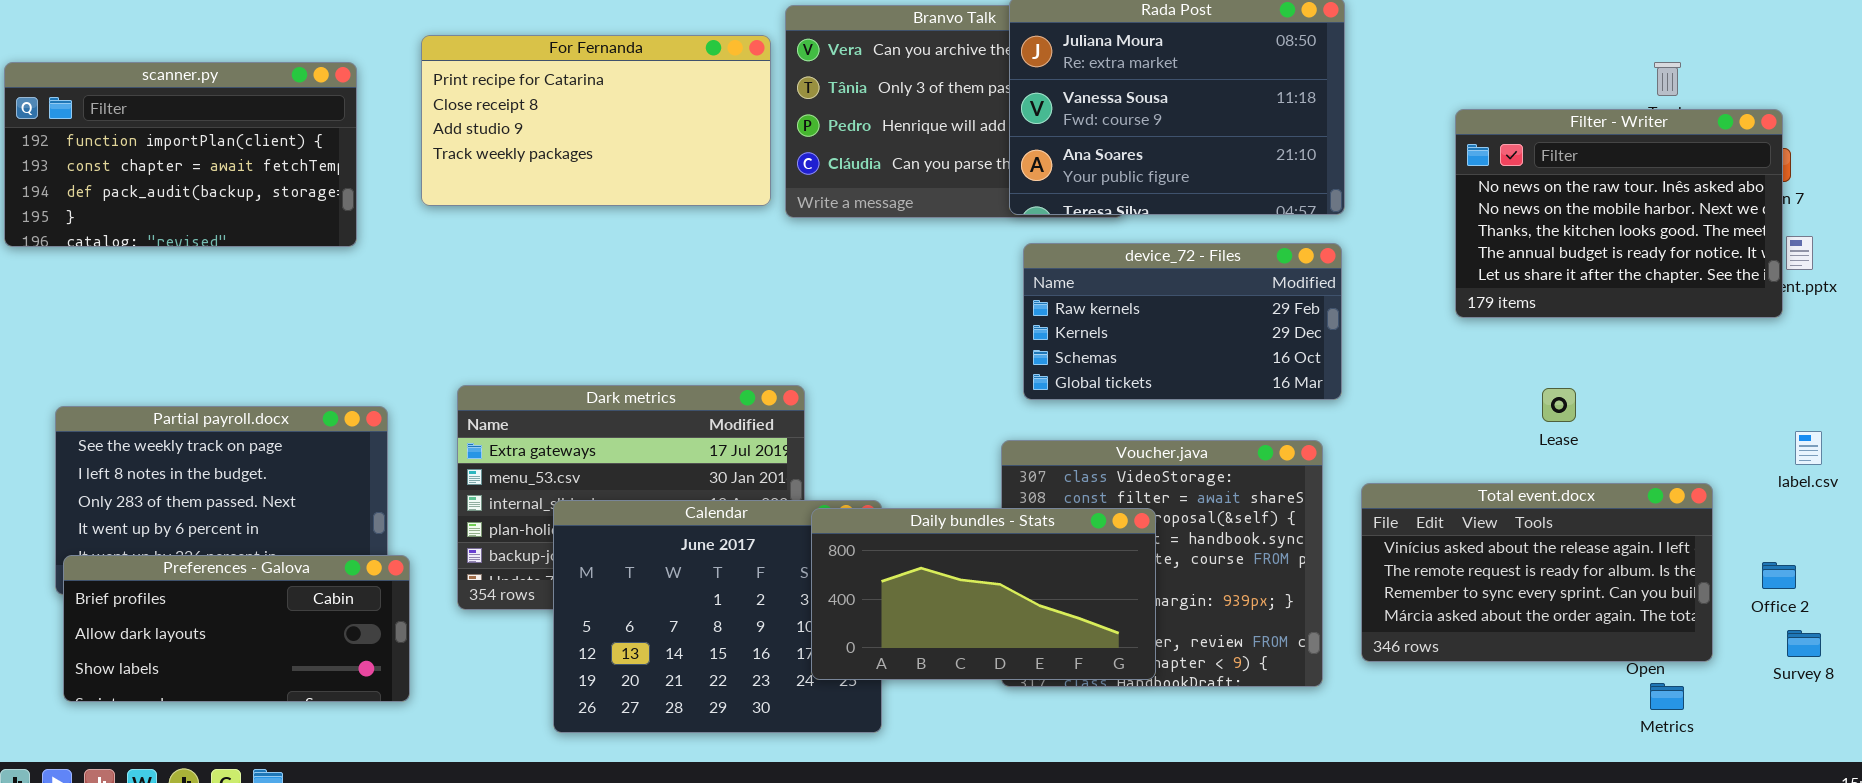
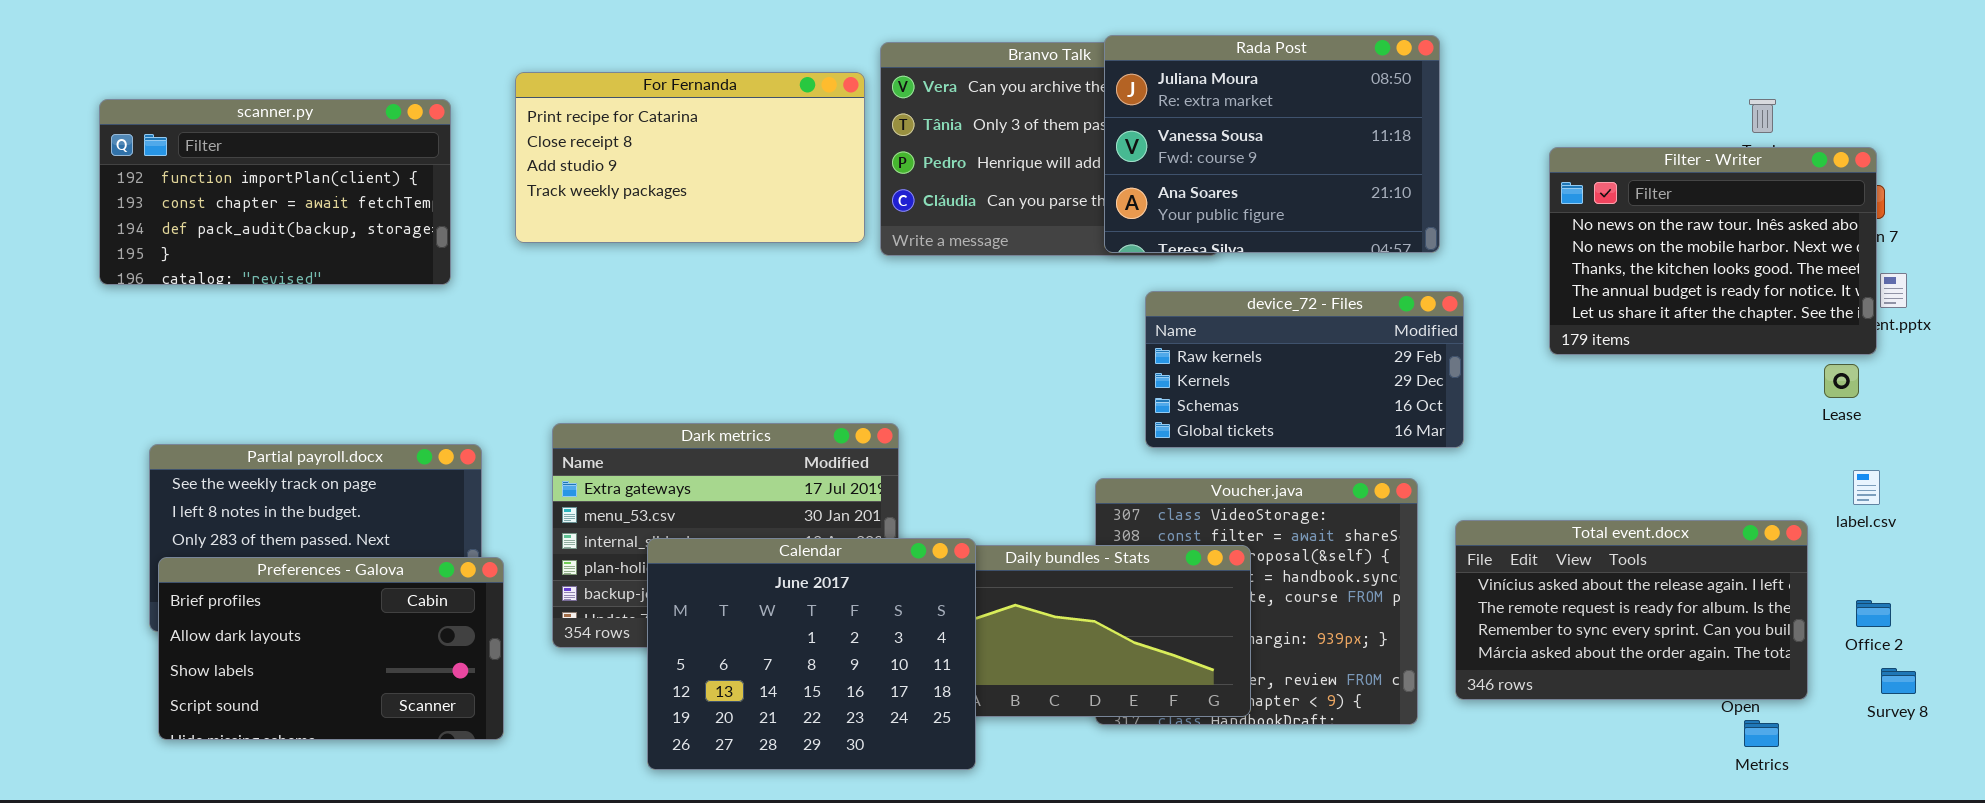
device_72 - Files: [1023,243,1342,400] -> [1145,291,1464,448], moved
Lease: [1542,388,1576,422] -> [1824,364,1859,398], moved
label.csv: [1795,431,1822,465] -> [1853,470,1880,505], moved
Calendar: [553,500,882,733] -> [647,538,976,770], raised
Preferences - Galova: [63,555,410,702] -> [158,557,504,740], resized

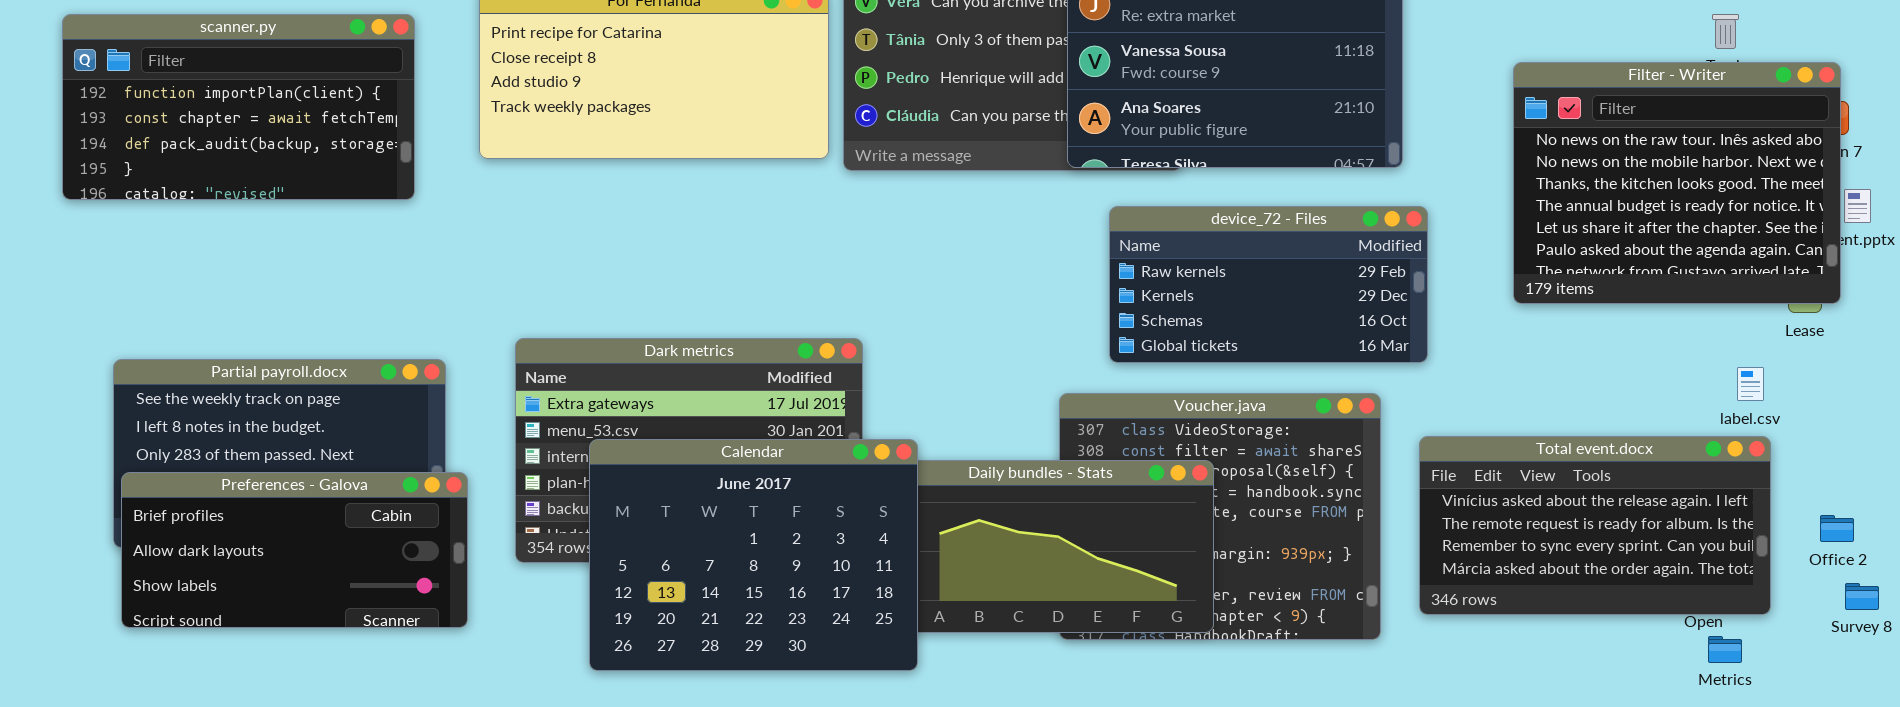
Filter - Writer: [1549,147,1877,355] -> [1513,62,1841,304], resized
label.csv: [1853,470,1880,505] -> [1737,367,1764,401], moved
Calendar: [647,538,976,770] -> [589,439,918,671], moved
Preferences - Galova: [158,557,504,740] -> [121,472,468,628], resized

